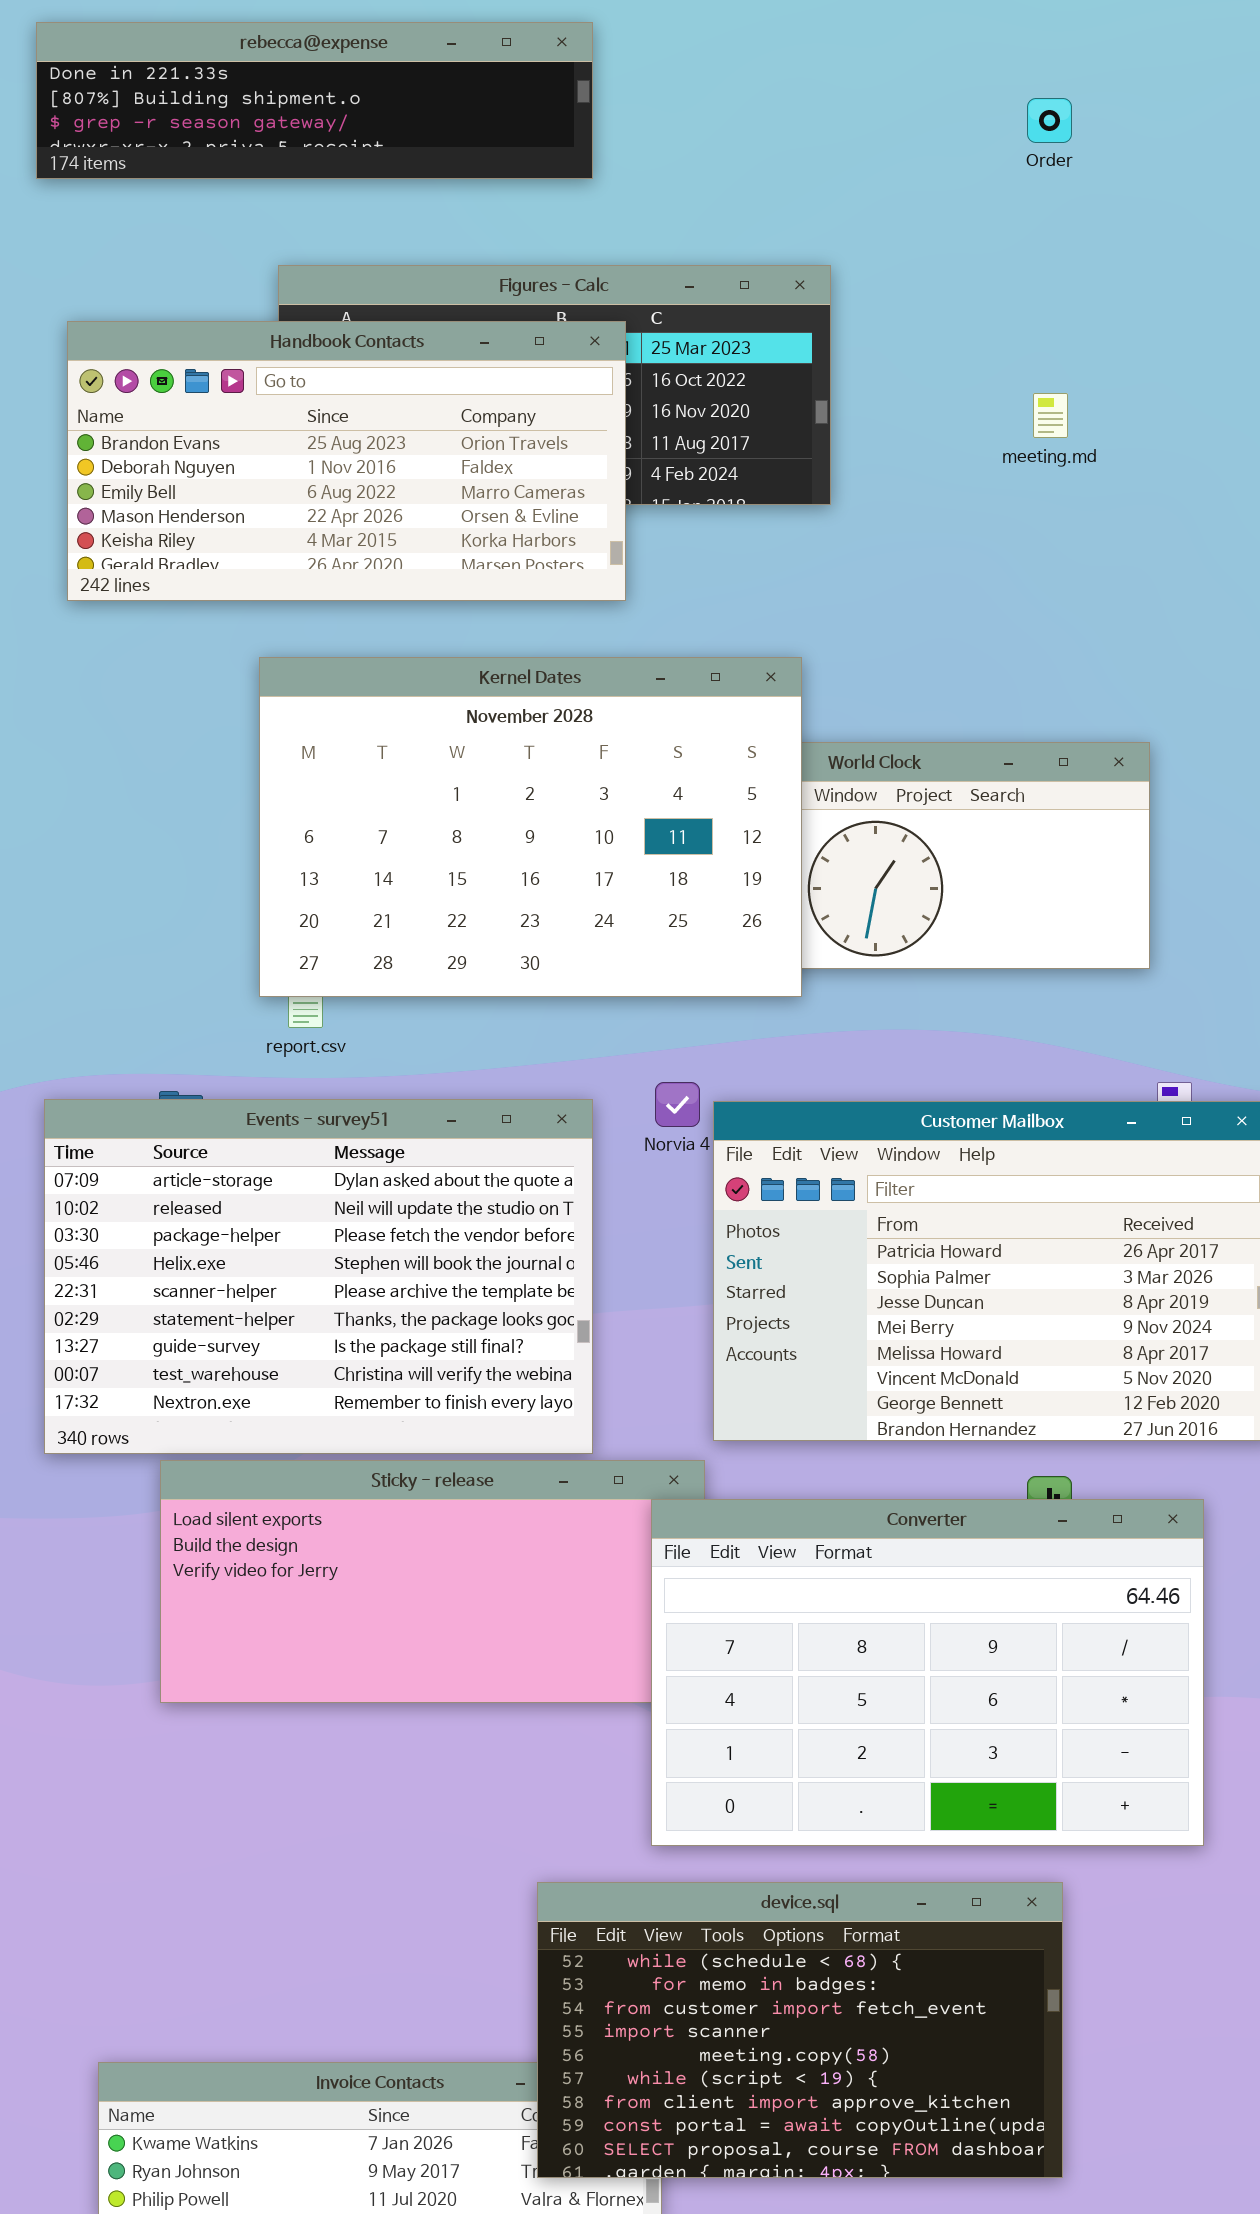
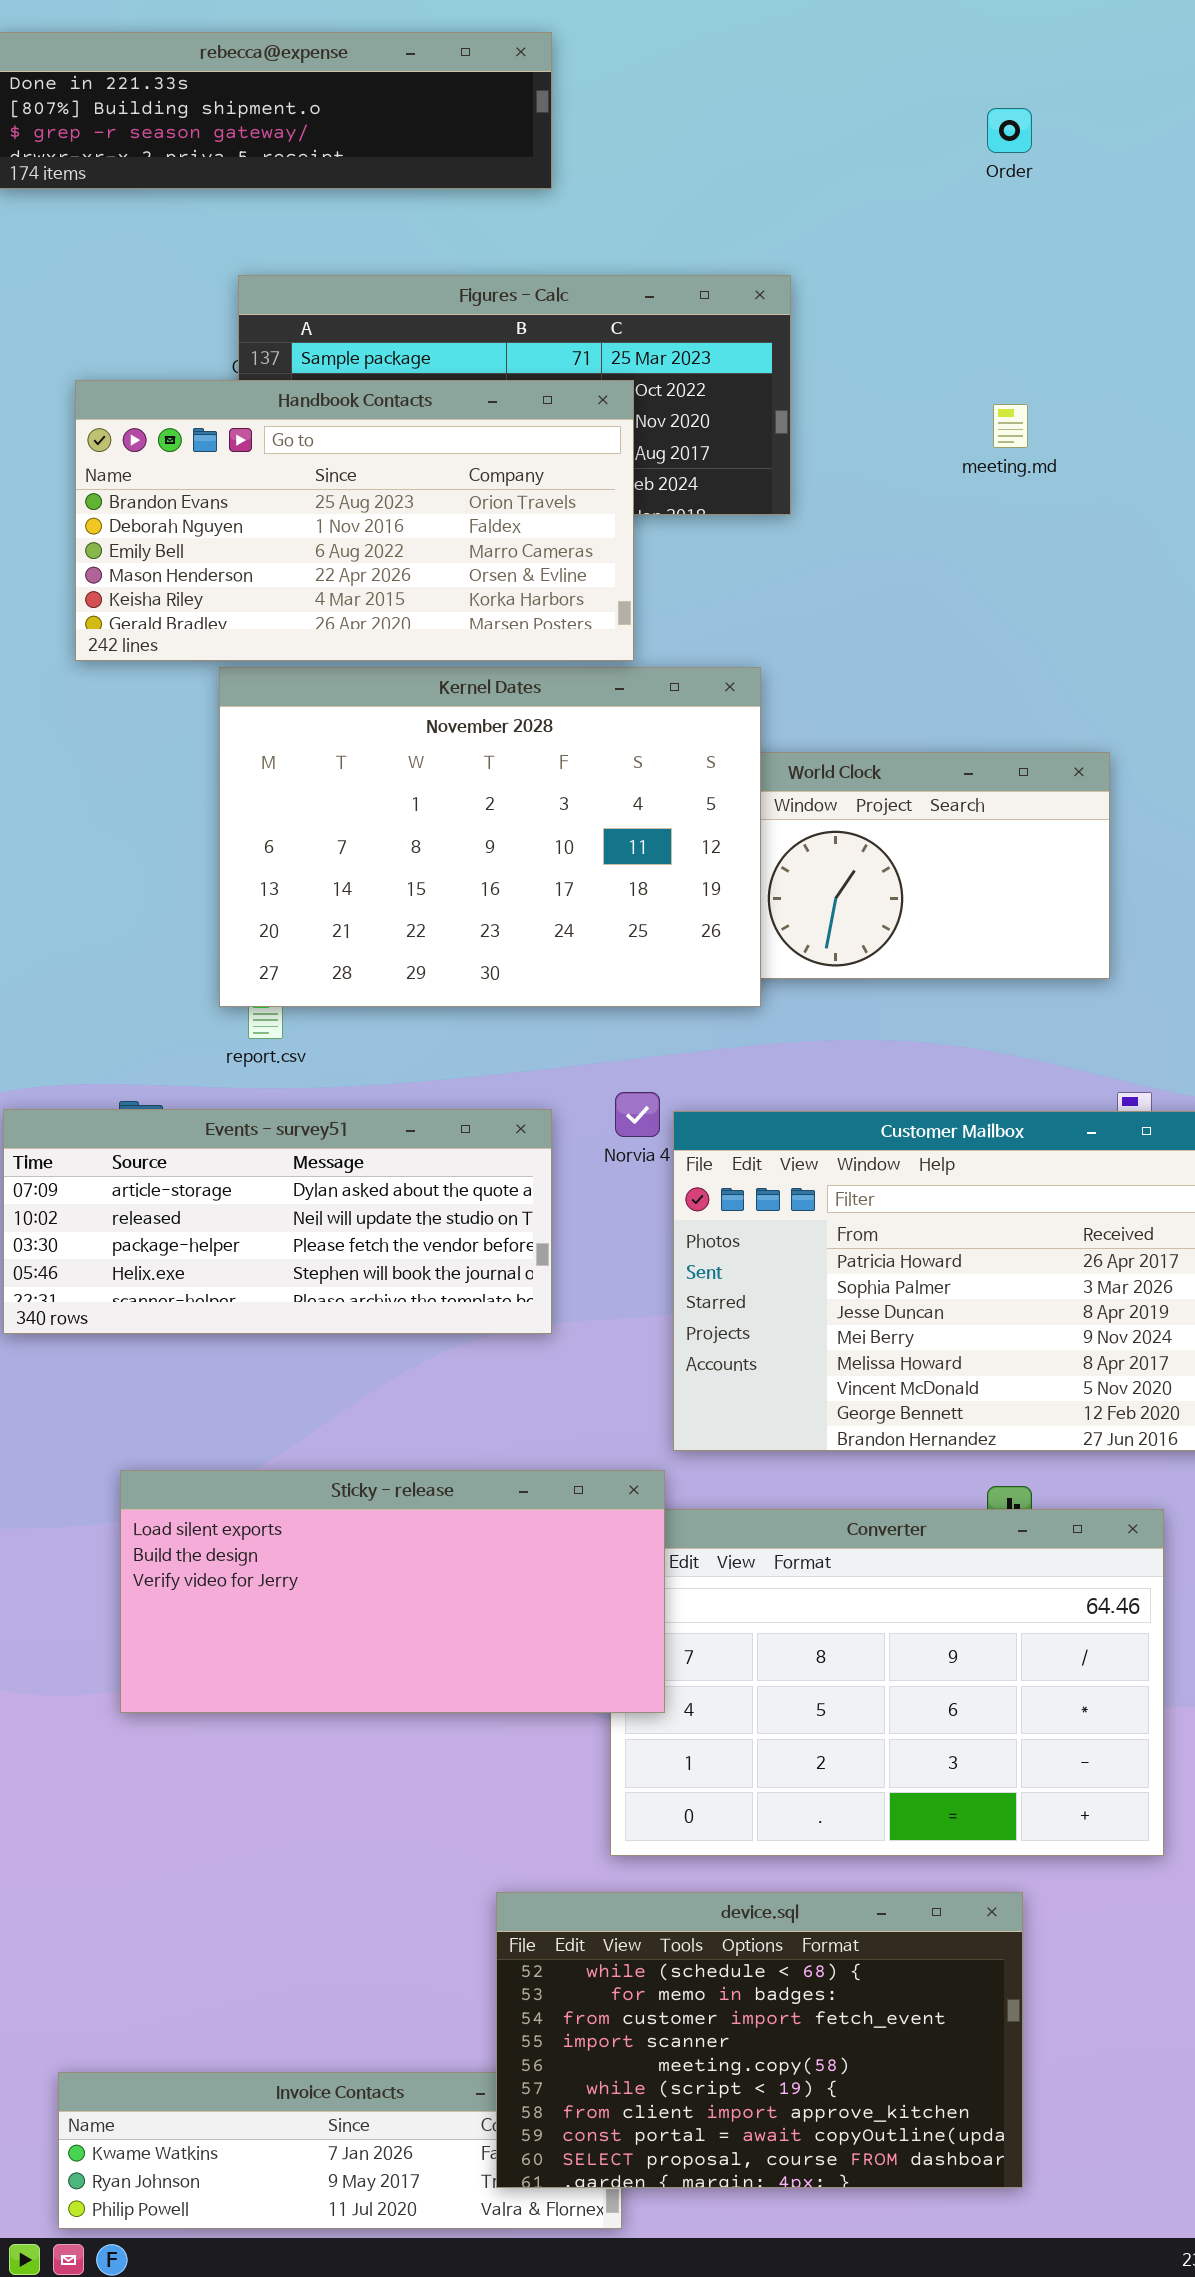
Handbook Contacts: [67,321,626,601] -> [75,380,634,661], moved
Events - survey51: [44,1099,593,1454] -> [3,1109,552,1334], resized
Sticky - release: [160,1460,705,1703] -> [120,1470,665,1713], raised

